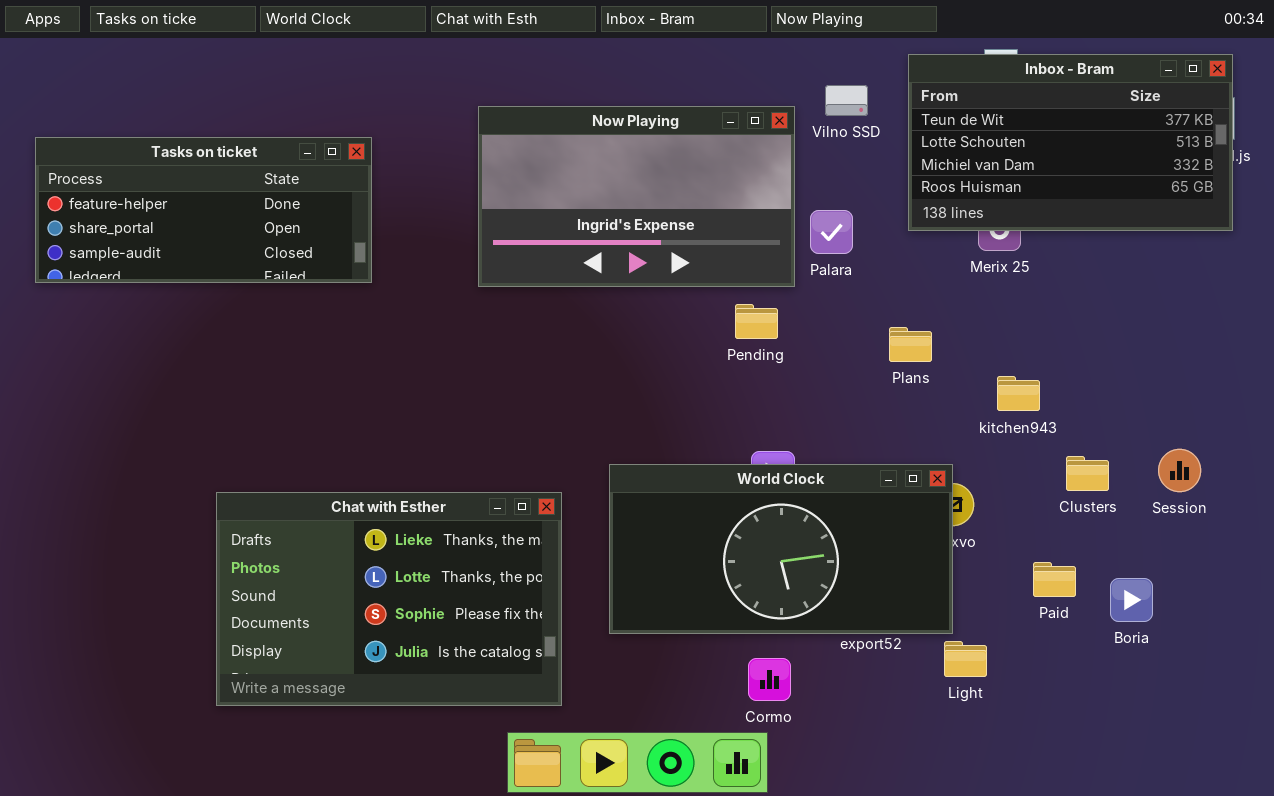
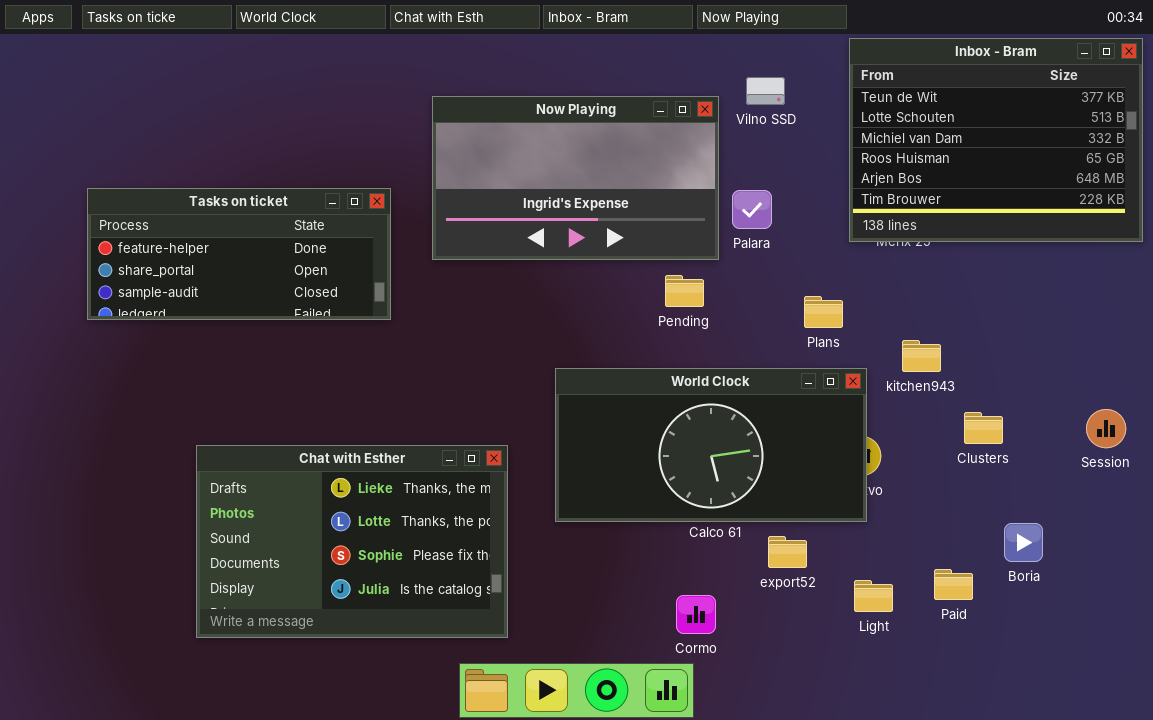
Inbox - Bram: [908,54,1233,231] -> [849,38,1143,242], moved, resized
Tasks on ticket: [35,137,372,283] -> [87,188,391,320], moved
Session: [1158,449,1201,492] -> [1086,409,1126,448], moved
World Clock: [609,464,953,634] -> [555,368,867,522], moved
Paid: [1033,562,1076,597] -> [934,569,973,600], moved

